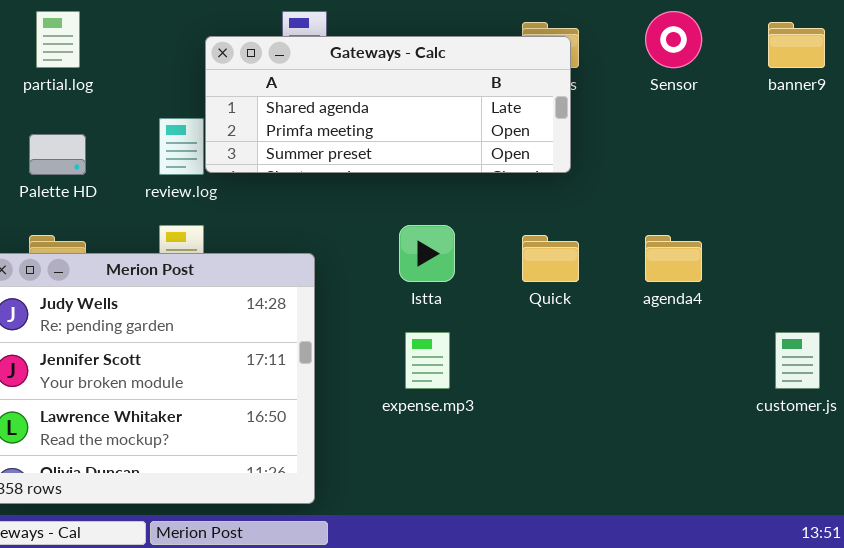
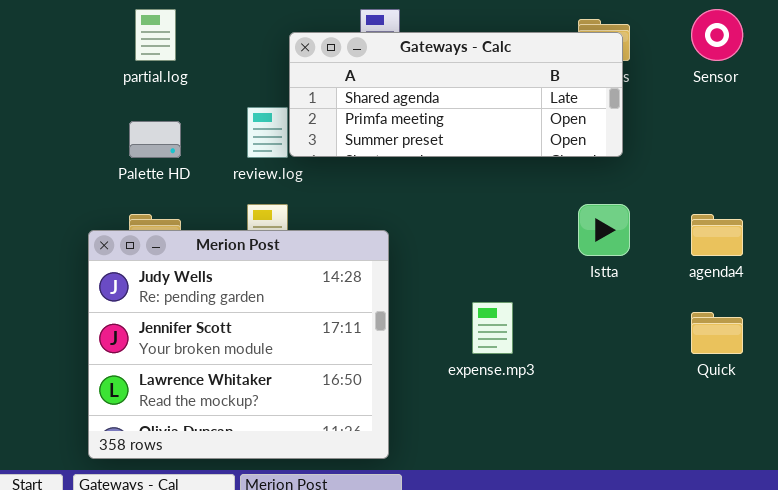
Istta: [399,225,455,282] -> [578,204,630,256], moved
Quick: [522,235,579,282] -> [691,312,743,354], moved

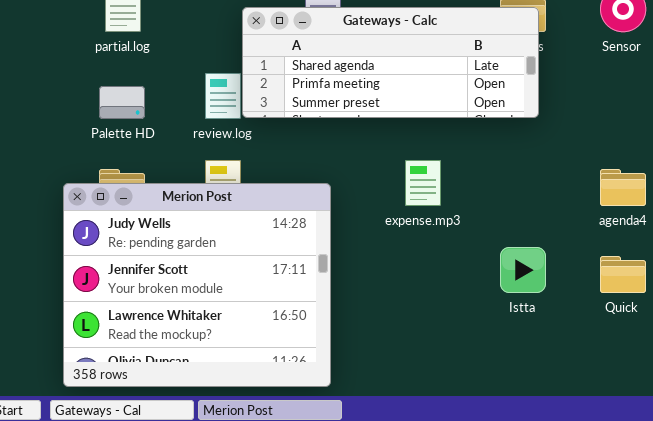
Istta: [578,204,630,256] -> [500,247,546,293], moved
expense.mp3: [472,302,513,354] -> [405,160,441,206], moved

